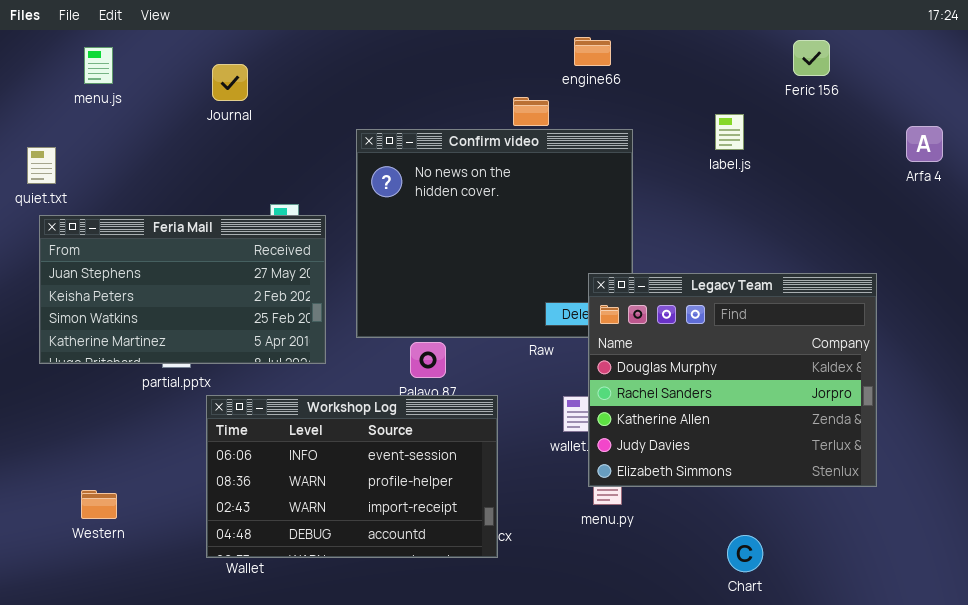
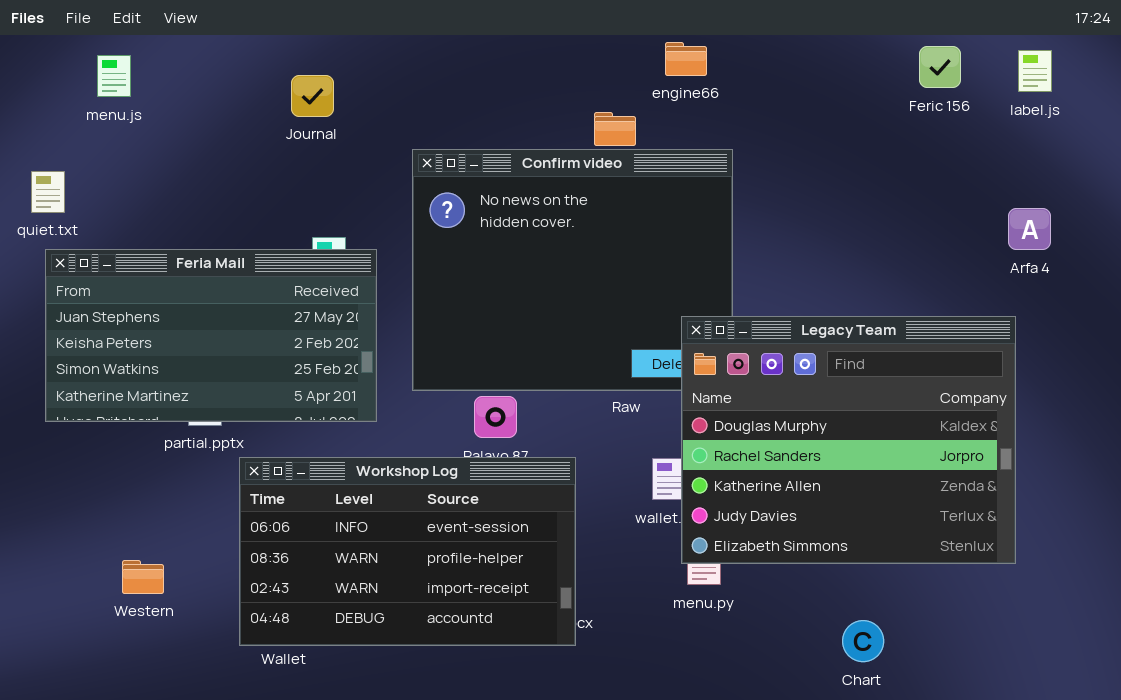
Journal: [212,64,248,101] -> [291,75,334,117], moved
label.js: [715,114,744,150] -> [1018,50,1052,92], moved
Arfa 4: [906,126,943,162] -> [1008,208,1051,250], moved
Western: [81,490,117,519] -> [122,560,164,594], moved

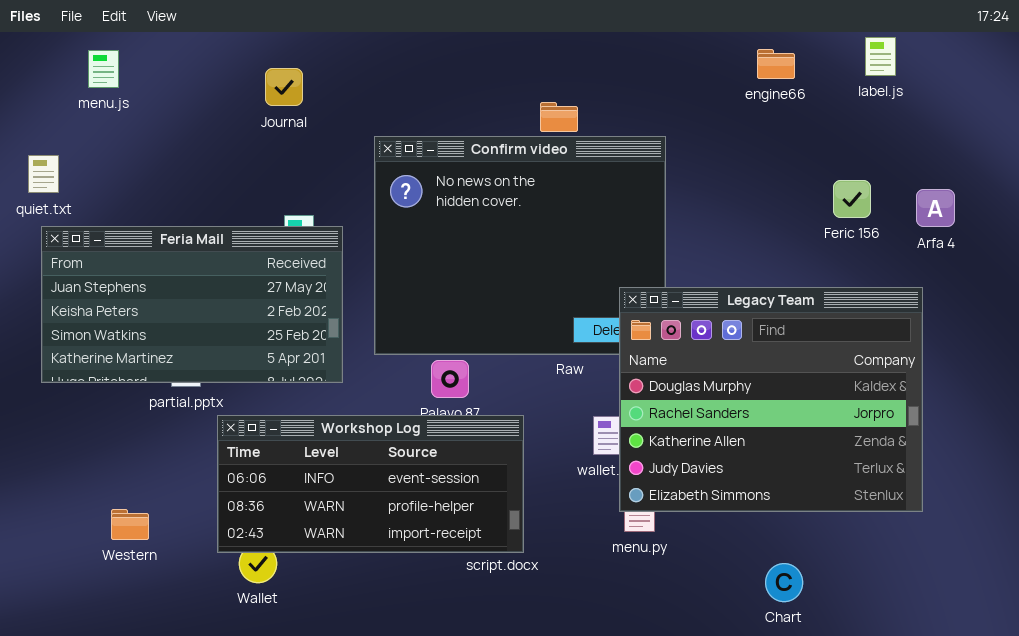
engine66: [665,42,707,76] -> [757,49,795,79], moved
Feric 156: [919,46,961,88] -> [833,180,871,218], moved
label.js: [1018,50,1052,92] -> [865,37,896,76], moved
Workshop Log: [239,457,576,646] -> [217,415,524,553], resized

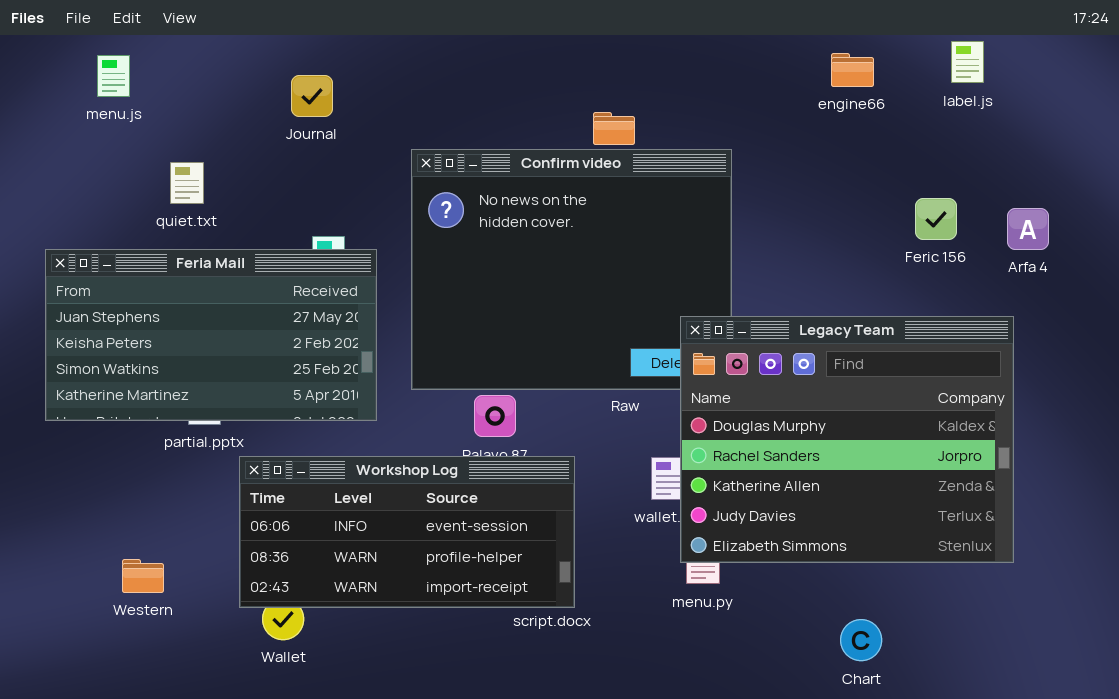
quiet.txt: [28,155,59,193] -> [170,162,204,204], moved

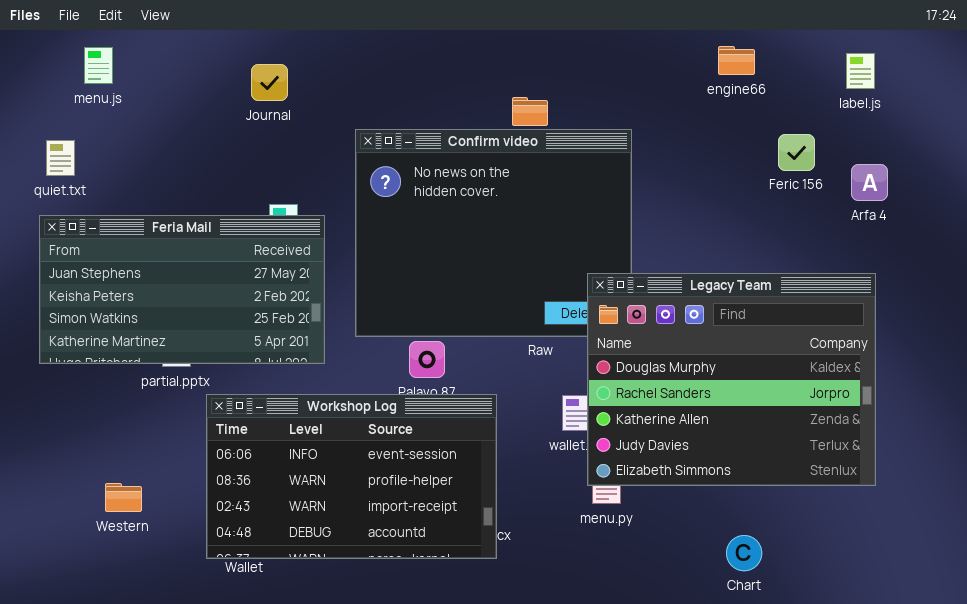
label.js: [951,41,984,83] -> [846,53,875,89], moved
quiet.txt: [170,162,204,204] -> [46,140,75,176], moved
Feric 156: [915,198,957,240] -> [778,134,815,171], moved
Arfa 4: [1007,208,1049,250] -> [851,164,888,201], moved
Workshop Log: [239,456,575,608] -> [206,394,497,559], resized

